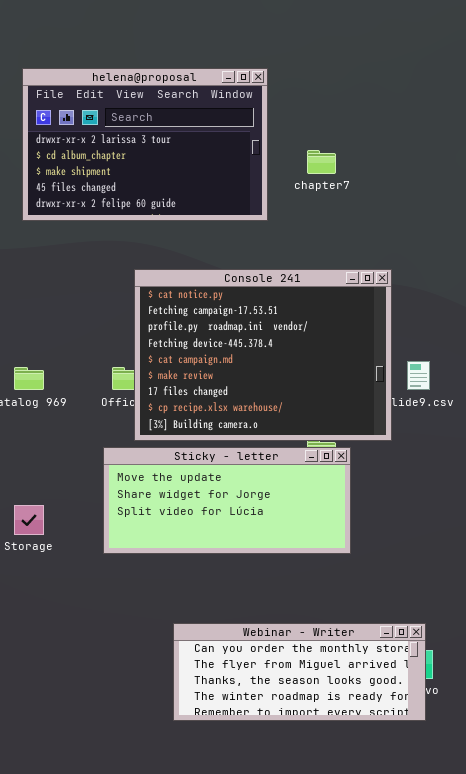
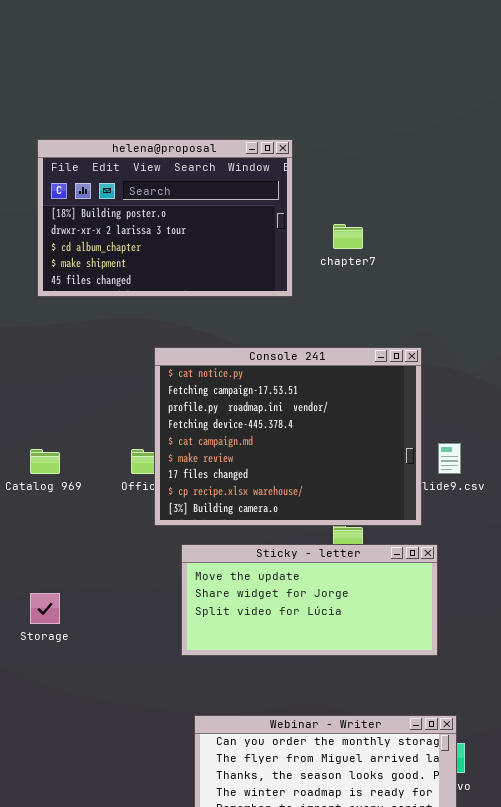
helena@proposal: [22,68,268,221] -> [37,139,293,297], scrolled up 1 row
Sticky - letter: [103,447,351,554] -> [181,544,438,656], moved

